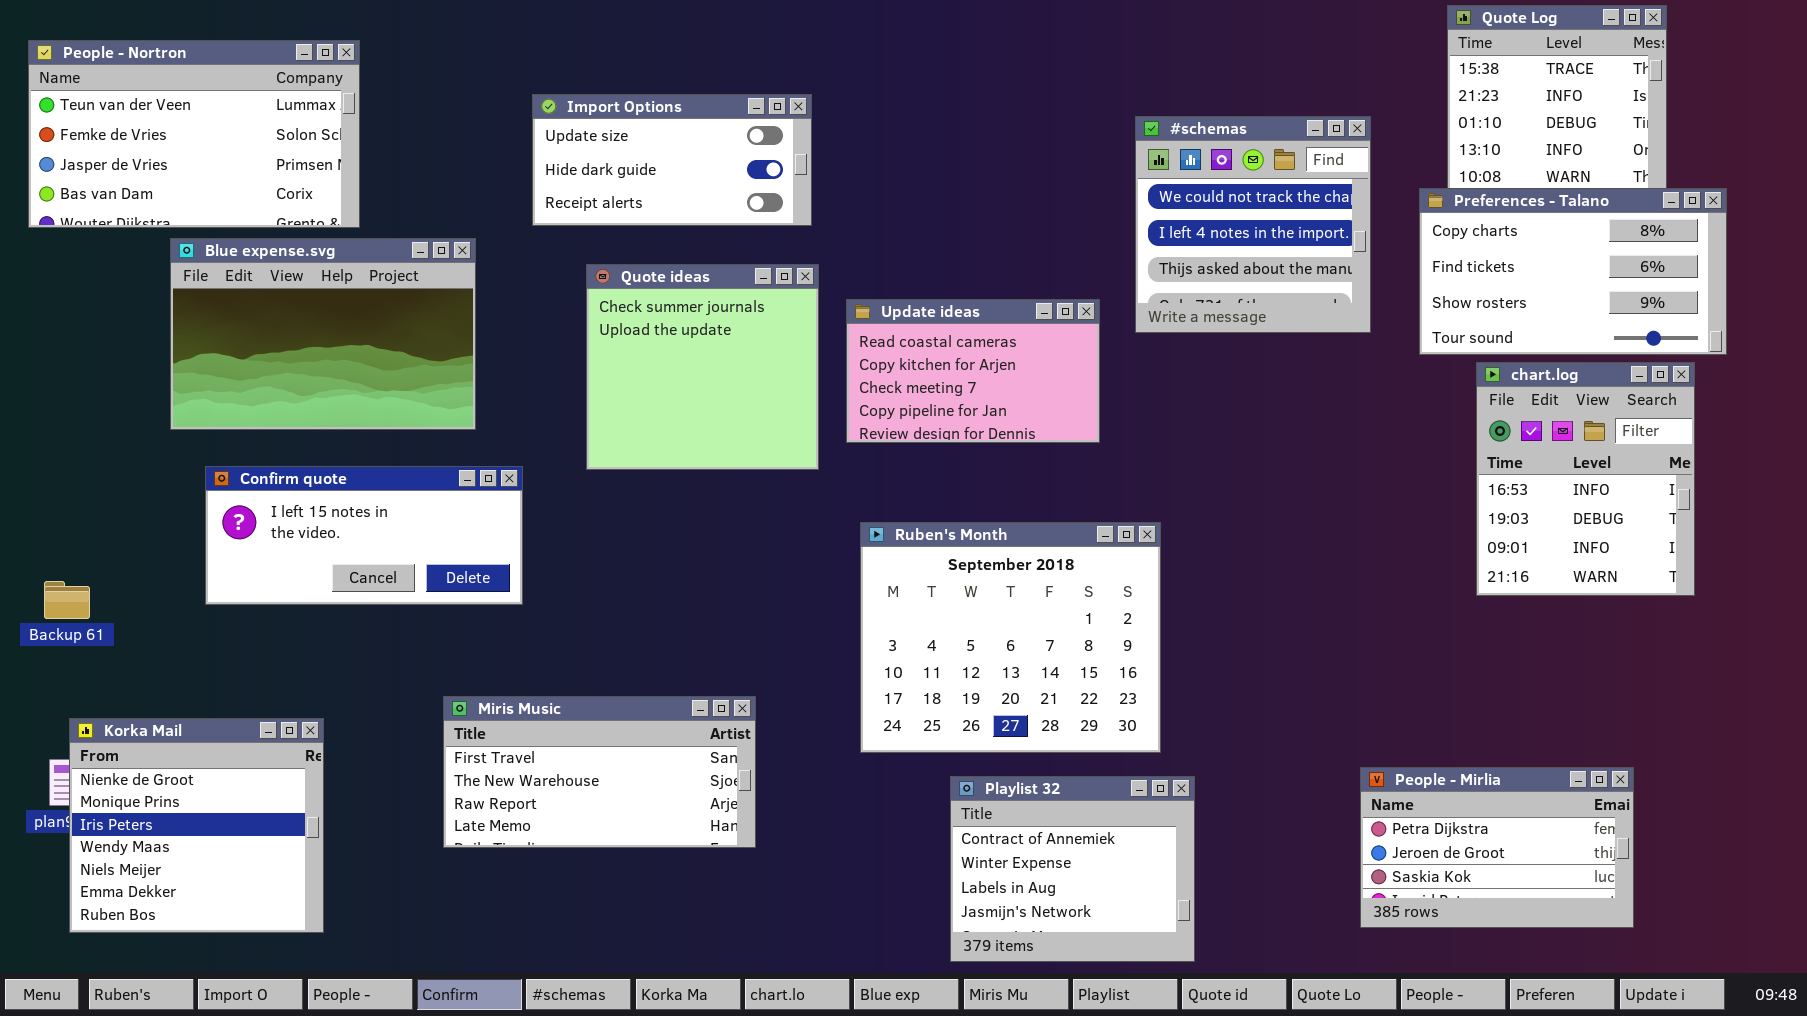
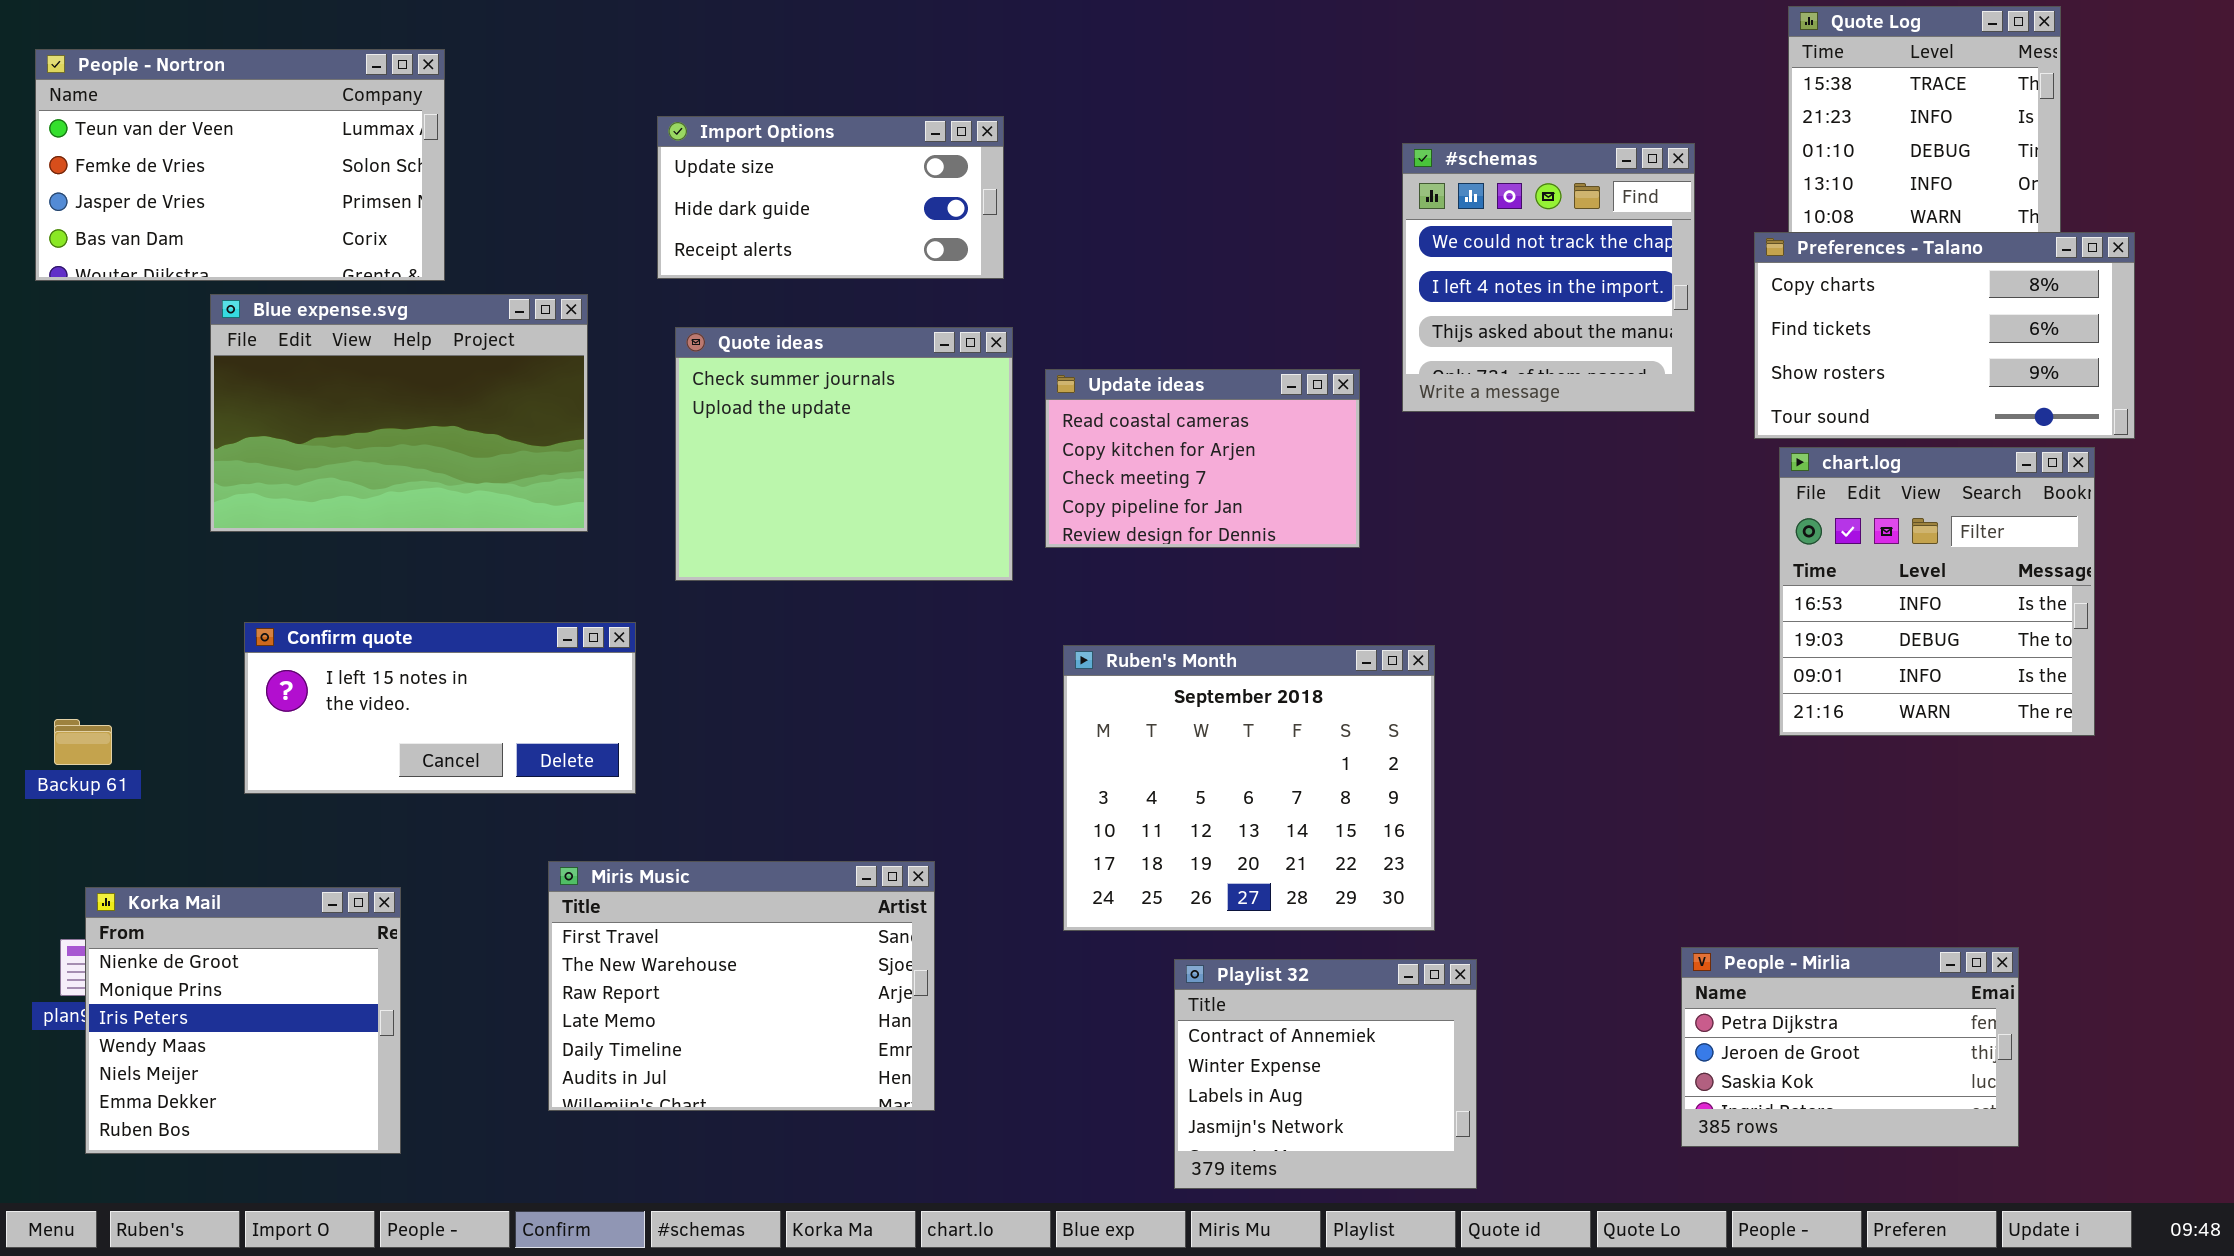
Quote ideas: [586,264,819,470] -> [675,327,1013,581], resized
chart.log: [1476,362,1695,596] -> [1779,447,2095,736], resized
Confirm quote: [205,466,523,605] -> [244,622,636,794], moved
Miris Music: [443,696,756,848] -> [548,861,935,1111], resized

